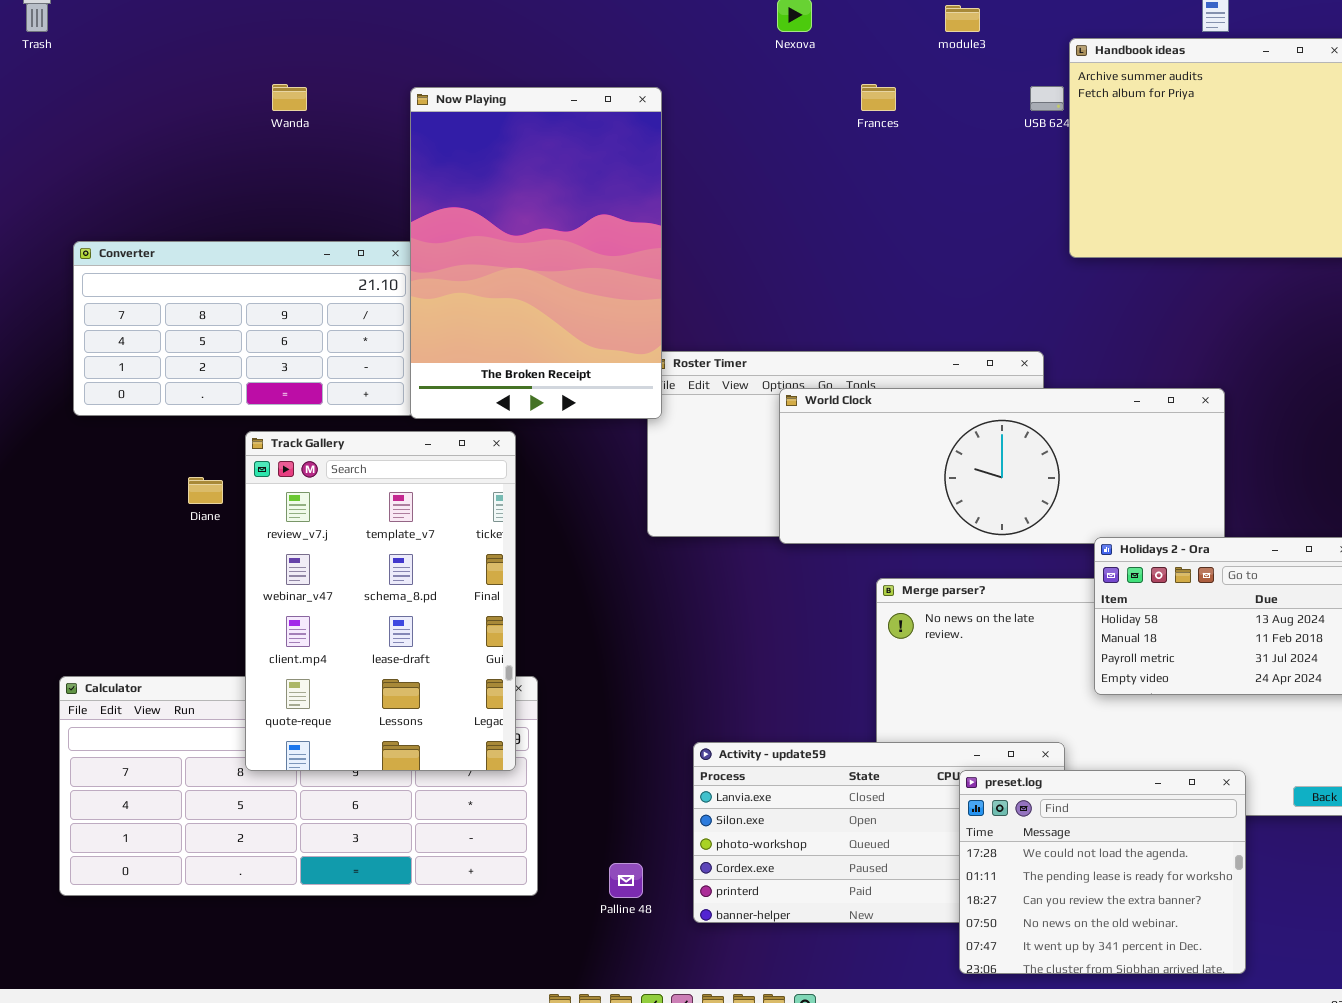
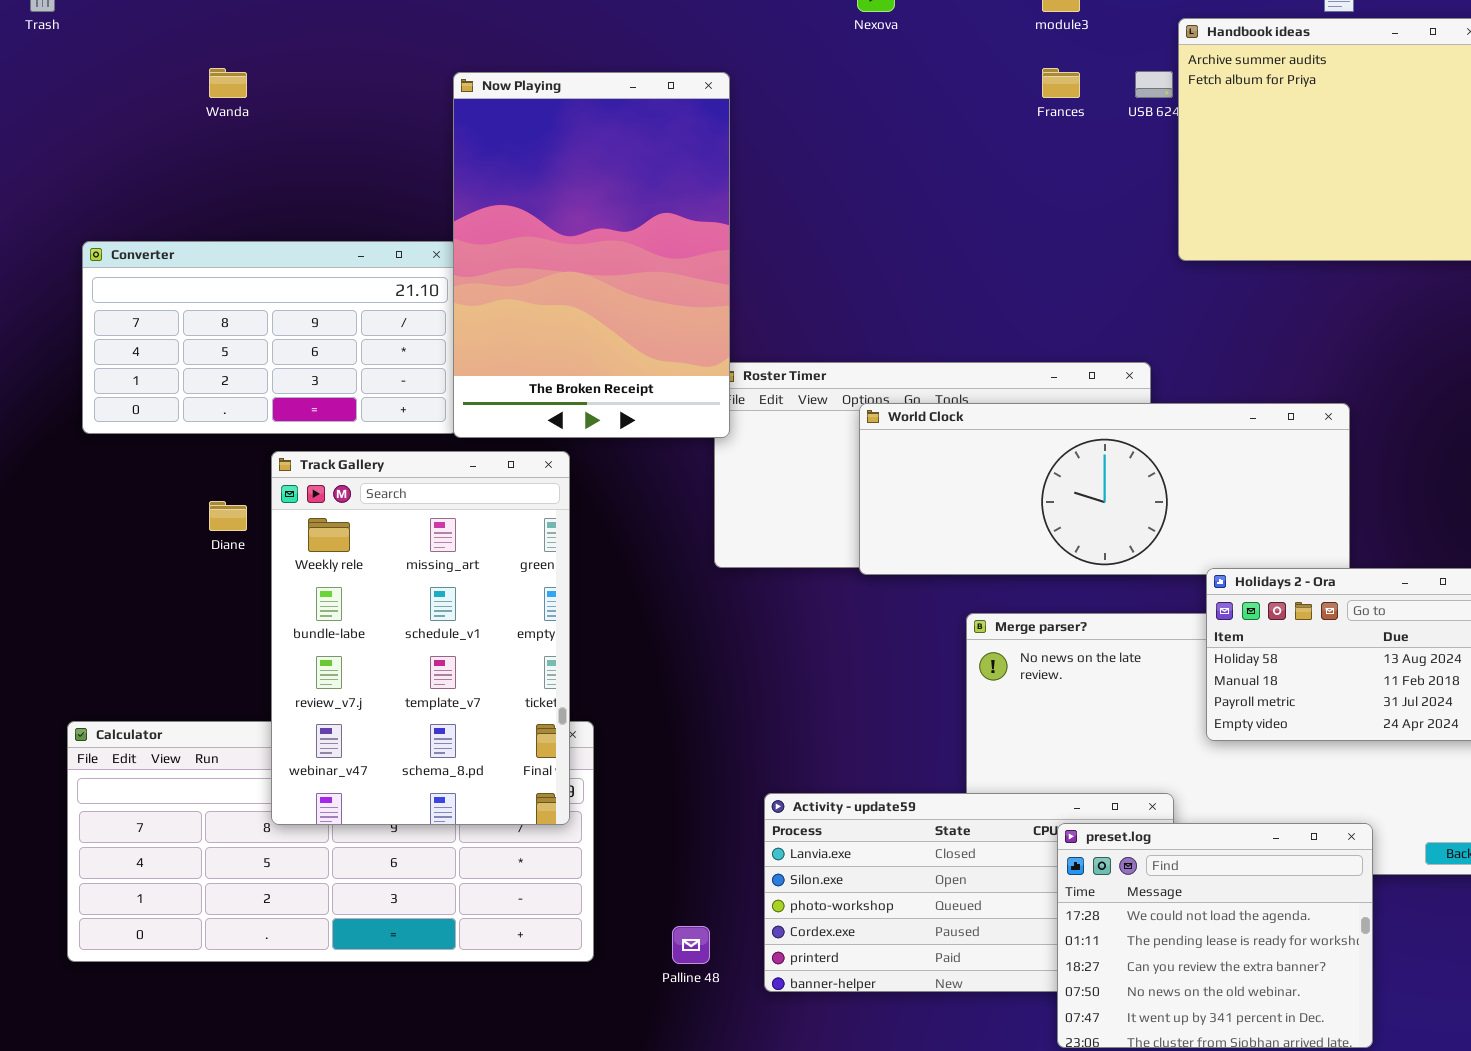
Wanda: [272,84,307,111] -> [209,68,247,98], moved
Frances: [861,84,896,111] -> [1042,68,1080,98], moved
Track Gallery: [245,431,516,771] -> [271,451,570,825], scrolled up 2 rows

